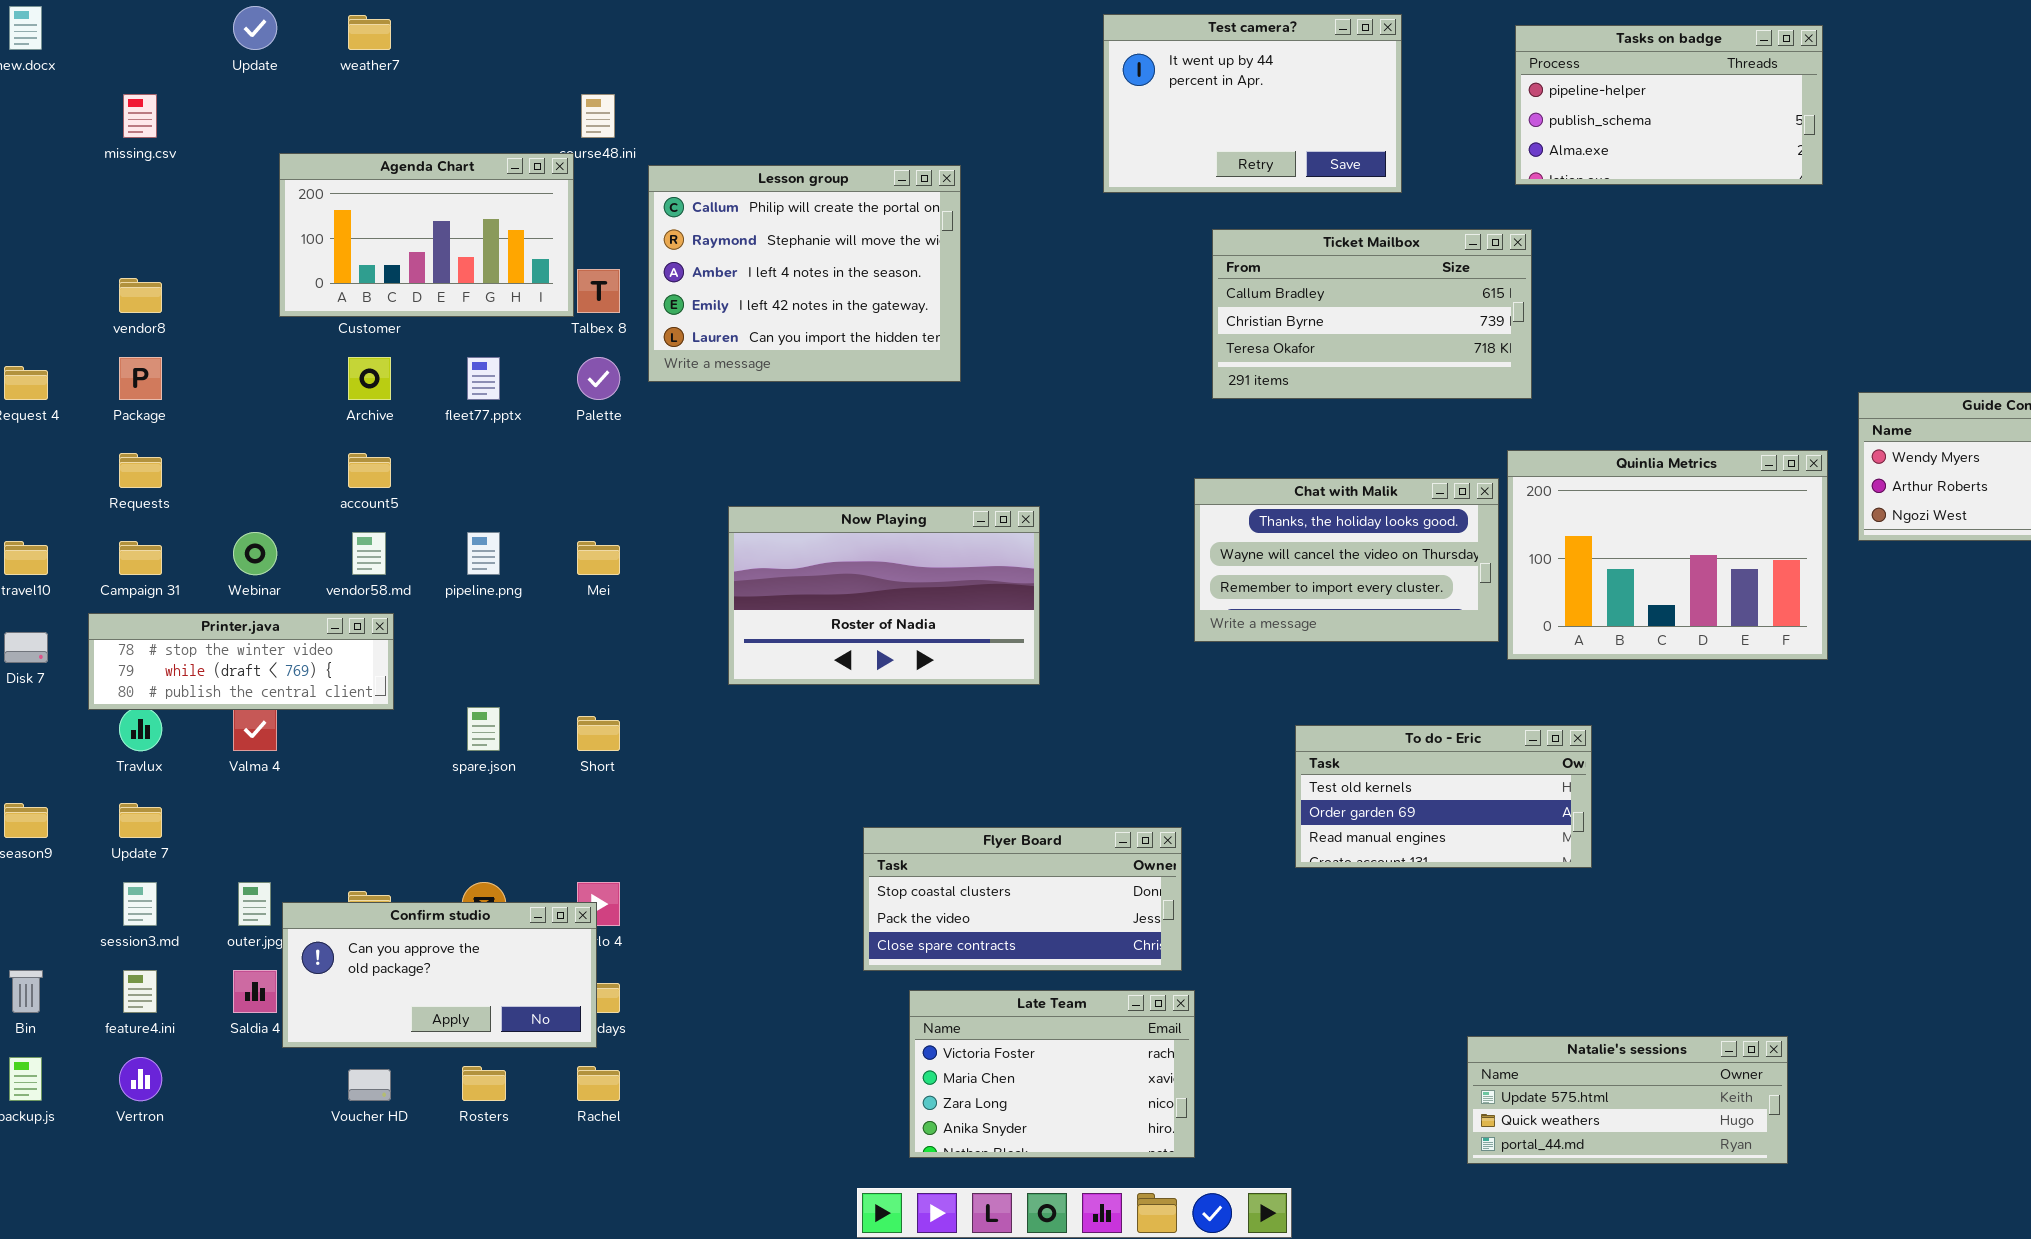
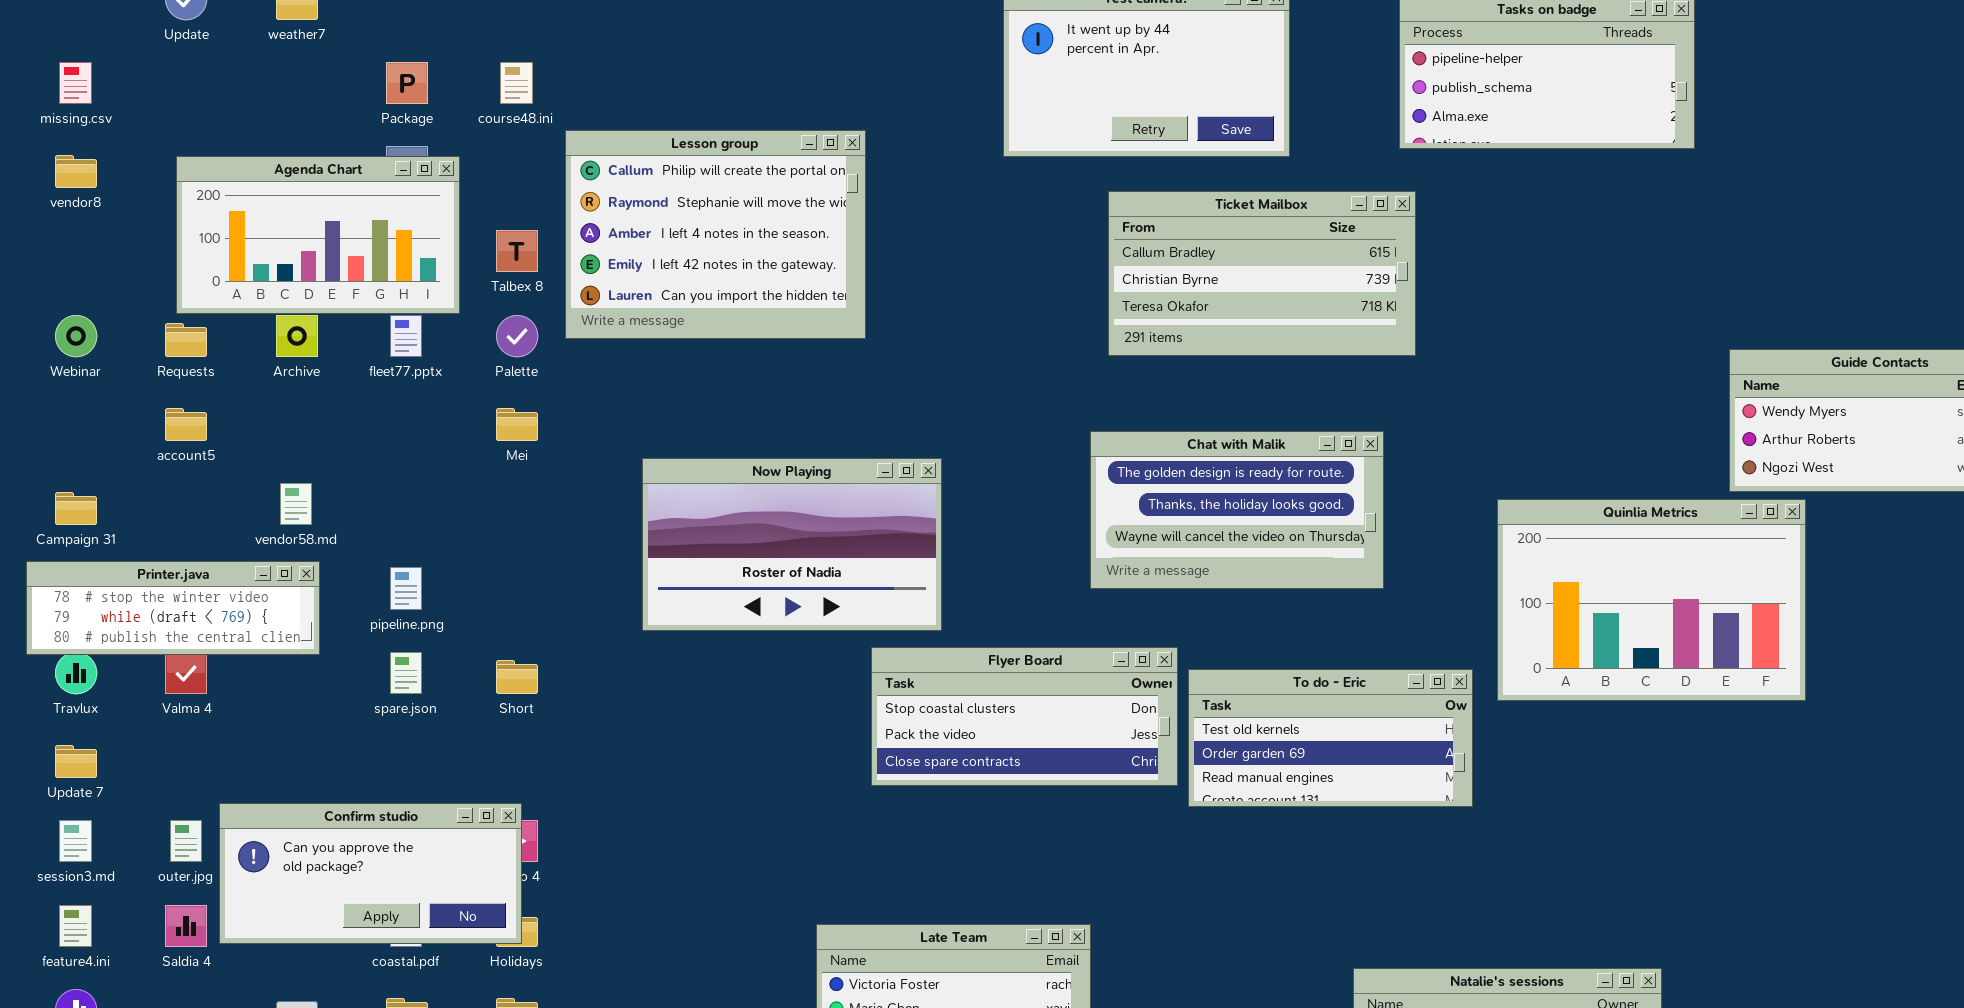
Agenda Chart: [279,153,574,317] -> [176,156,460,314], moved
vendor8: [119,278,162,313] -> [55,155,97,188], moved
Package: [119,357,162,400] -> [386,62,428,104], moved
Quinlia Metrics: [1507,450,1828,660] -> [1497,499,1806,701], moved
Requests: [119,453,162,488] -> [165,323,207,357], moved
account5: [348,453,391,488] -> [165,408,207,441], moved
Chat with Malik: [1194,478,1499,642] -> [1090,431,1384,589], scrolled up 1 row
Webinar: [233,532,277,575] -> [55,315,97,357], moved
pipeline.png: [467,532,500,575] -> [390,567,422,610], moved
Mei: [577,541,620,575] -> [496,408,538,441], moved
Flyer Board: [863,827,1182,971] -> [871,647,1178,786], moved
Confirm studio: [282,902,597,1048] -> [219,803,522,944], moved

